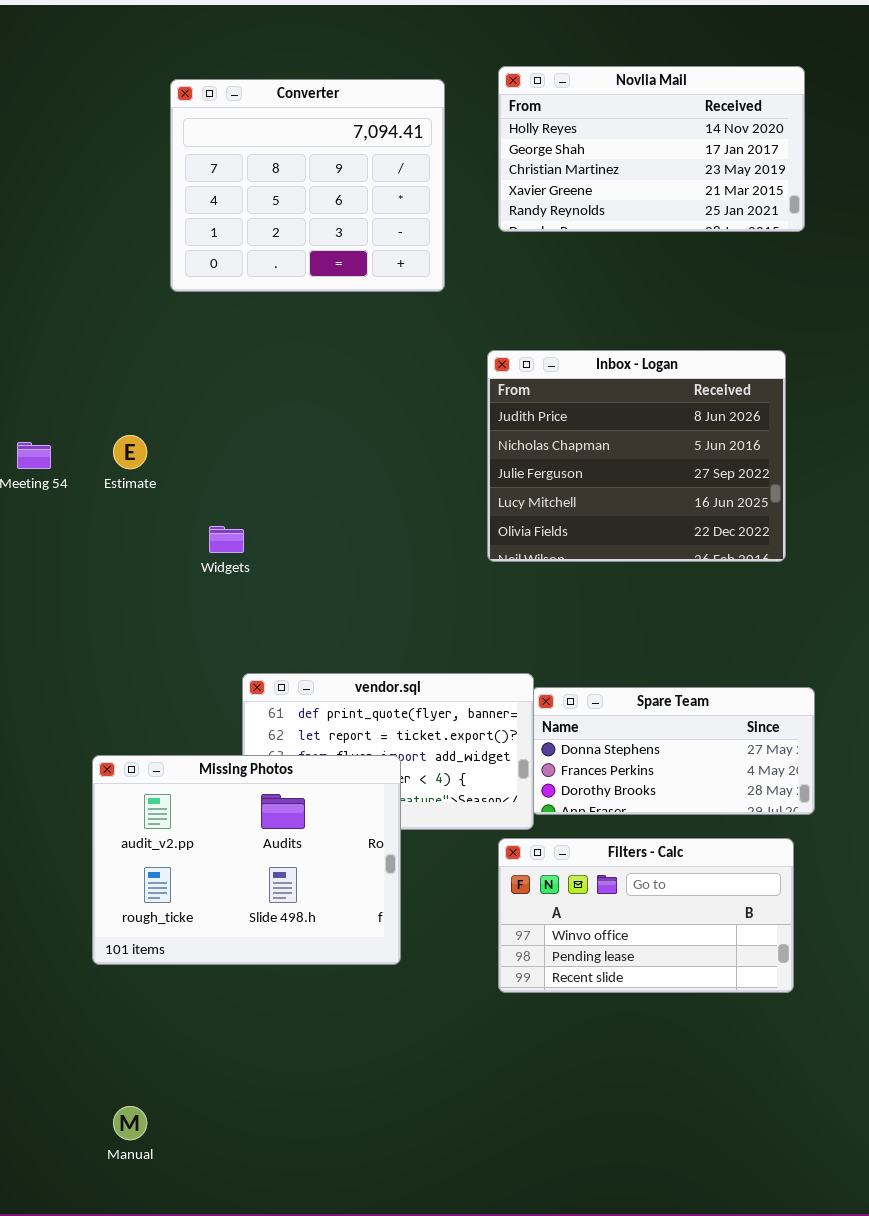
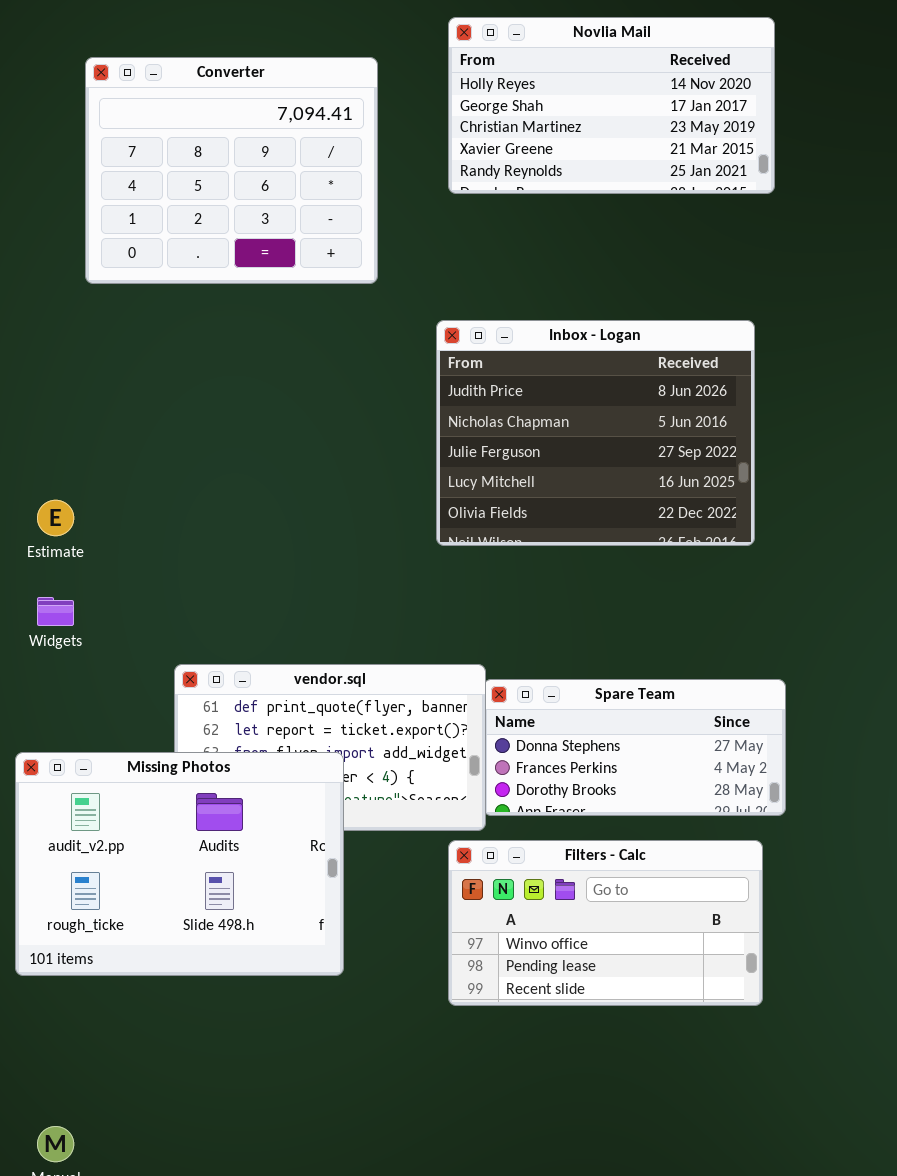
Converter: [170,79,445,292] -> [85,57,378,284], moved
Estimate: [113,435,147,469] -> [37,500,74,536], moved
Widgets: [209,526,244,553] -> [37,597,74,626], moved

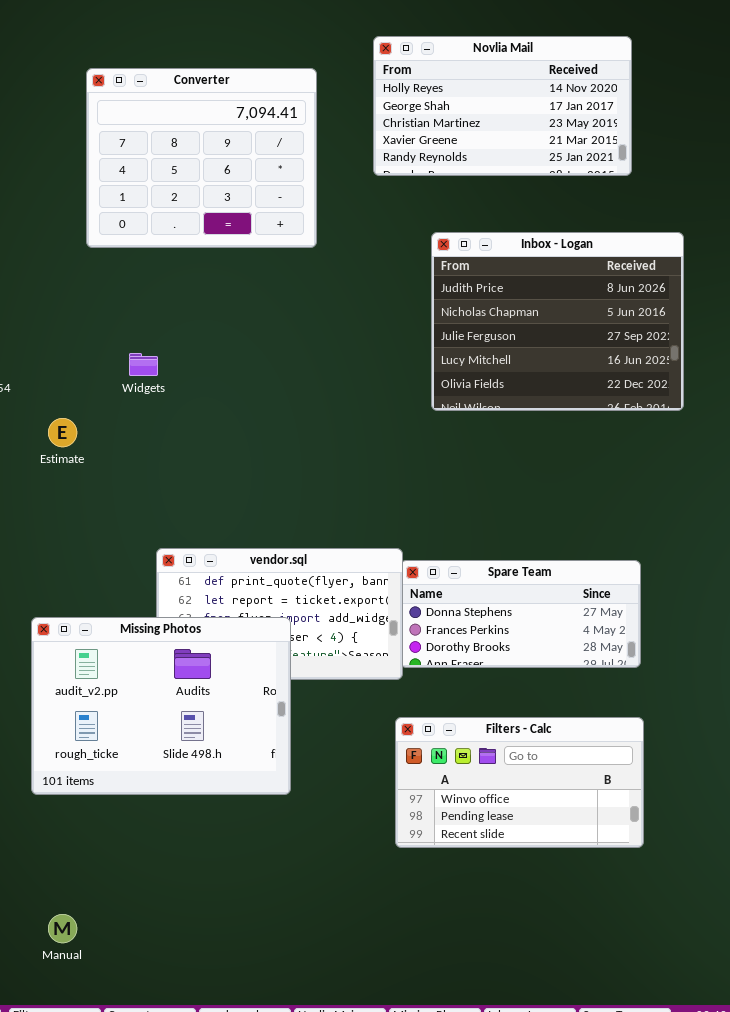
Inbox - Logan: [436,320,755,546] -> [431,232,684,411], moved
Widgets: [37,597,74,626] -> [129,353,158,376], moved
Filters - Calc: [448,840,763,1006] -> [395,717,644,848], moved

